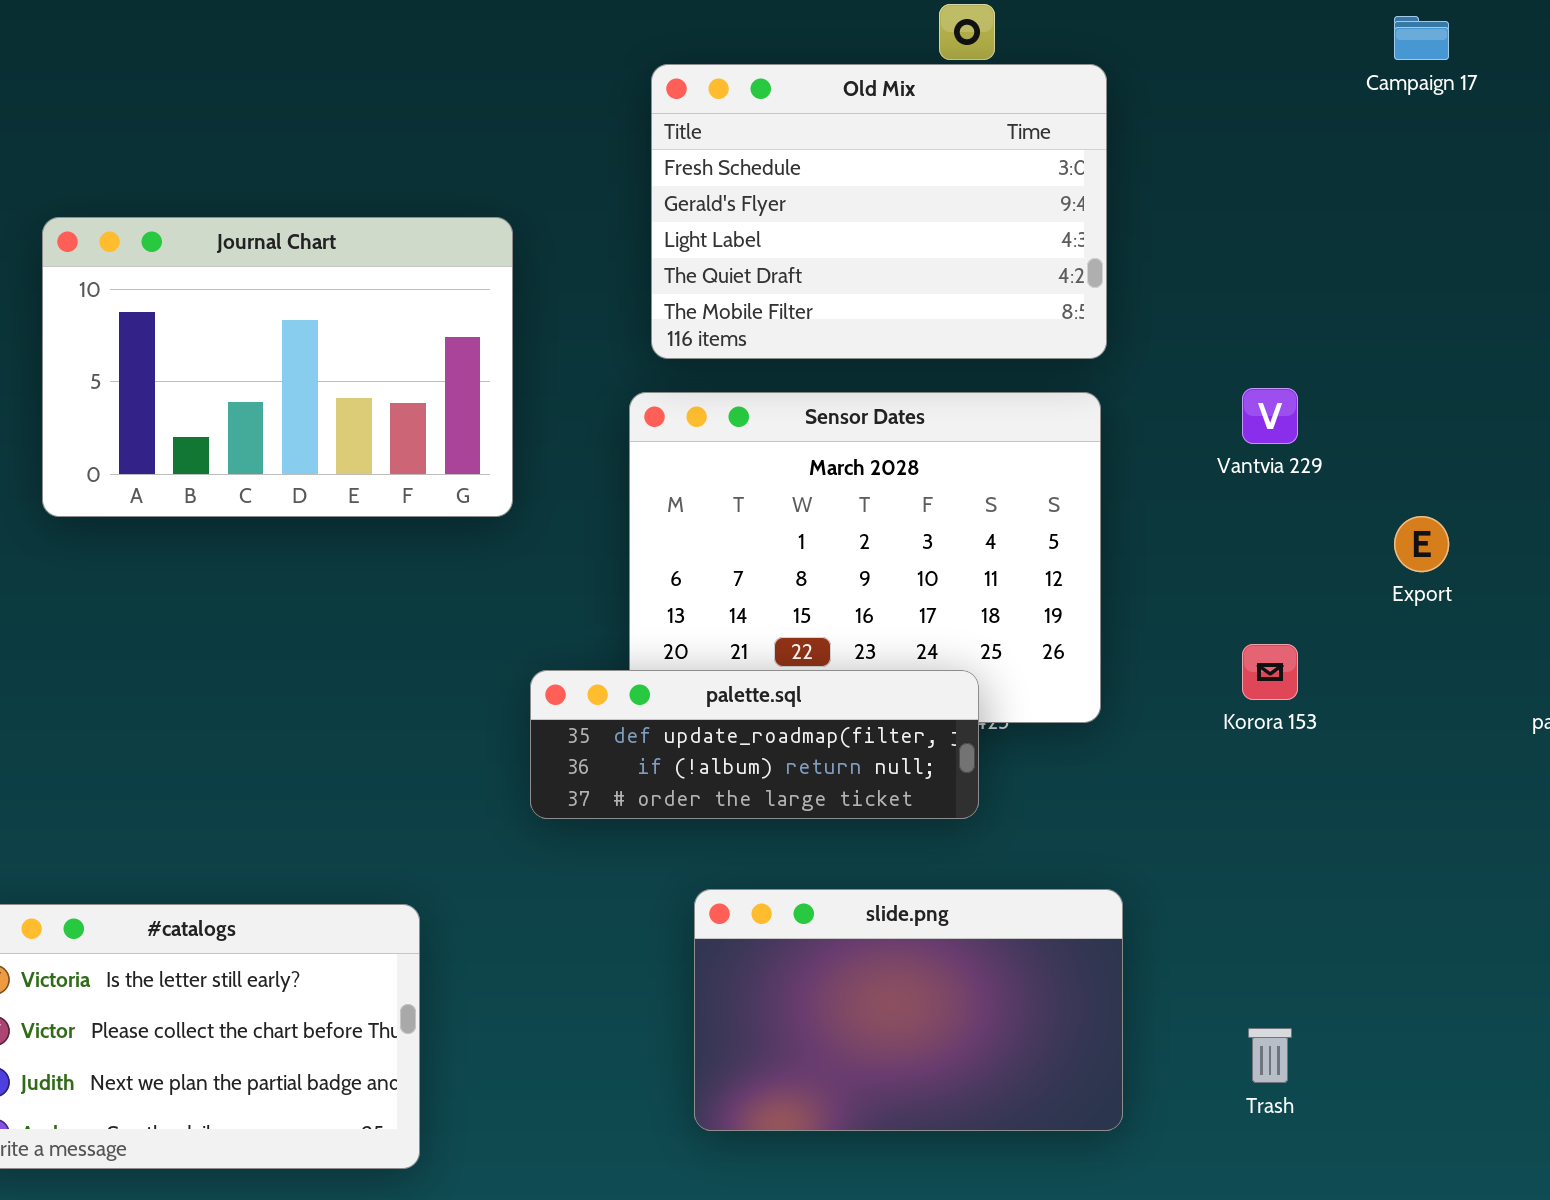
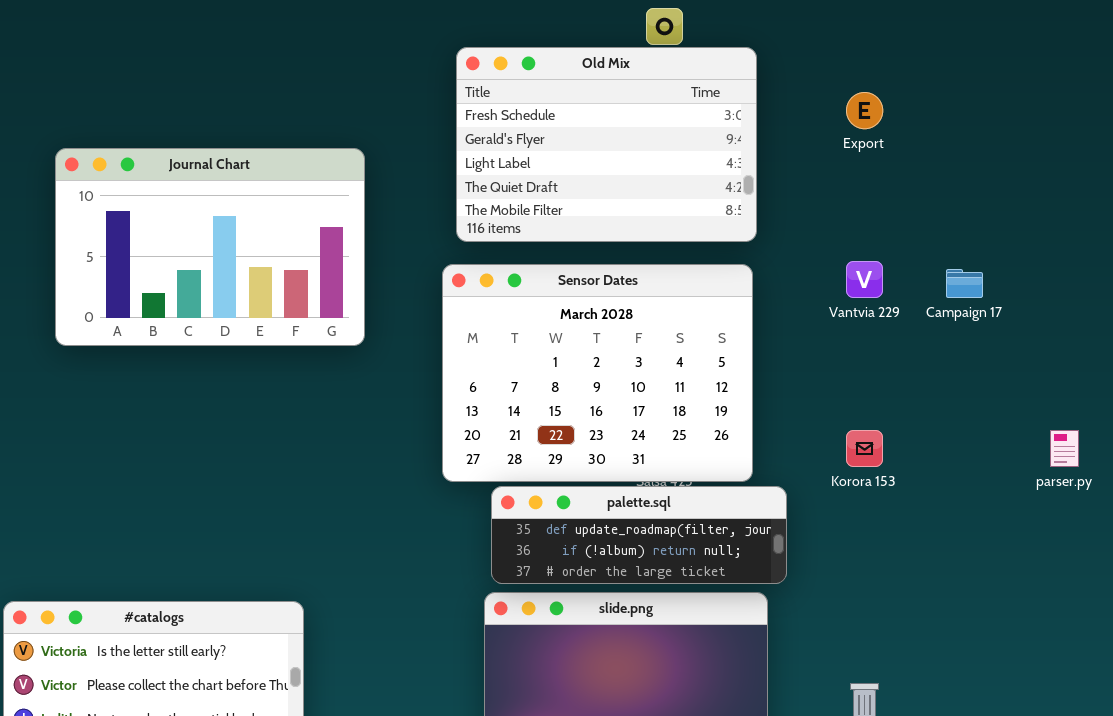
Campaign 17: [1394,16,1449,60] -> [946,269,983,298], moved
Export: [1394,516,1449,572] -> [846,92,883,129], moved
palette.sql: [530,670,979,819] -> [491,486,787,584], moved

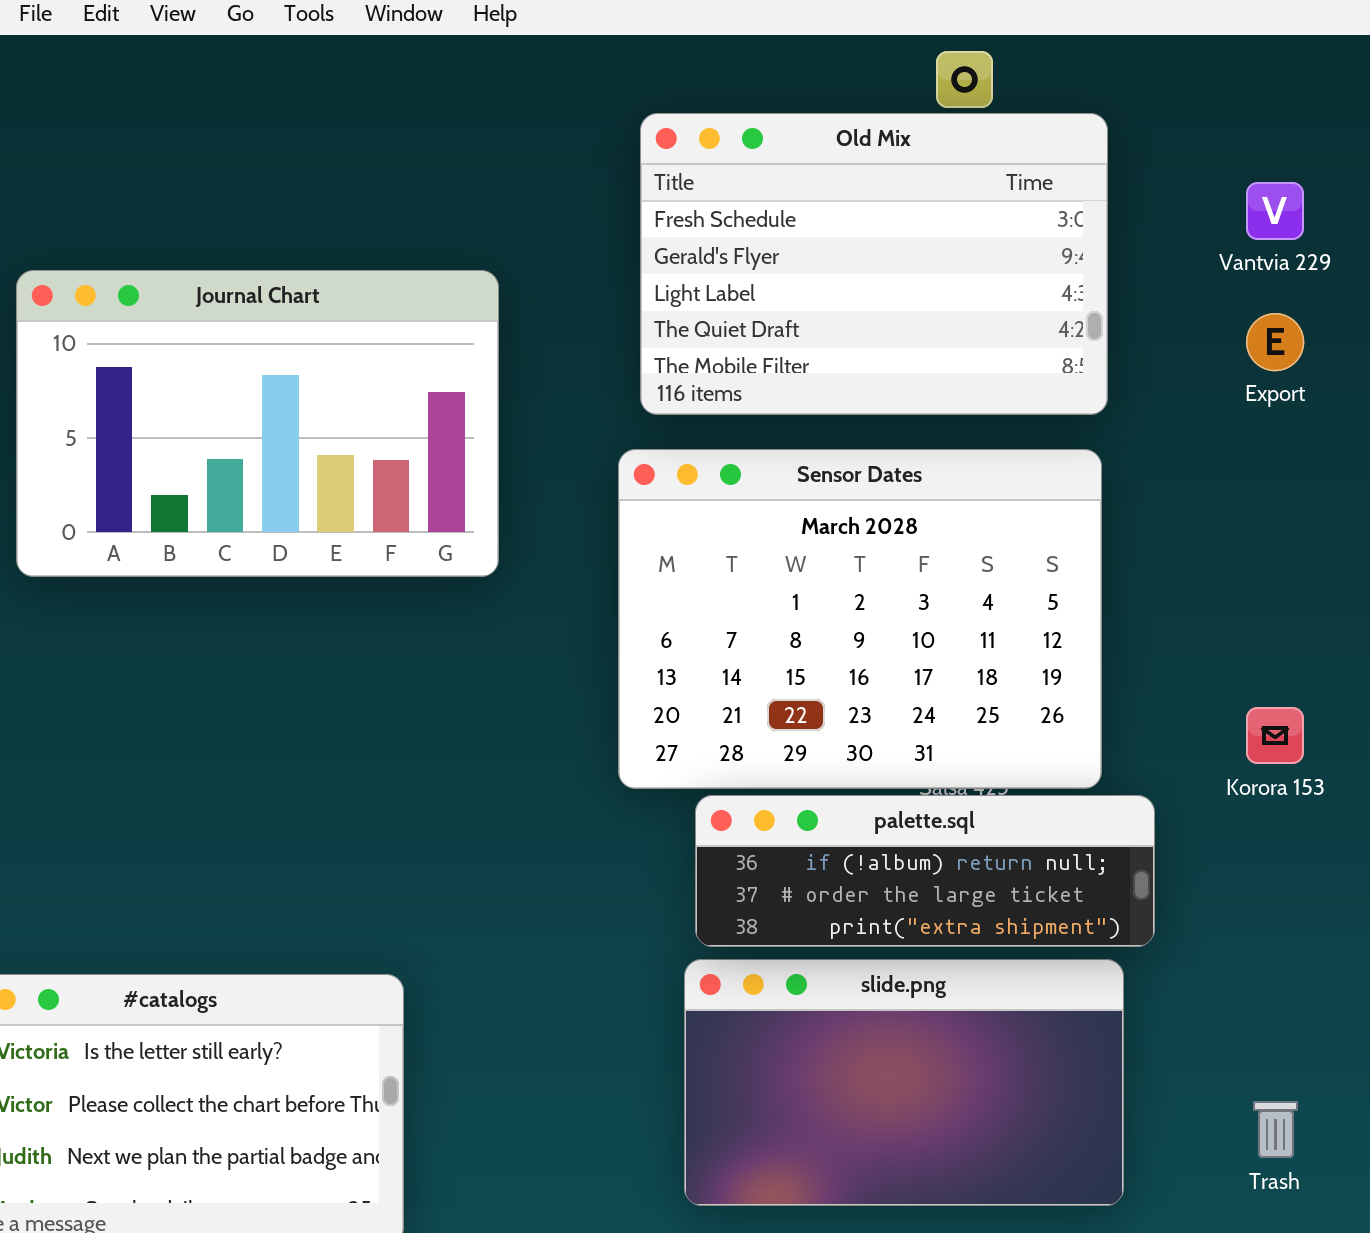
Export: [846,92,883,129] -> [1246,313,1304,371], moved
Vantvia 229: [846,261,883,298] -> [1246,182,1304,240], moved
palette.sql: [491,486,787,584] -> [695,795,1155,947], scrolled down 1 row

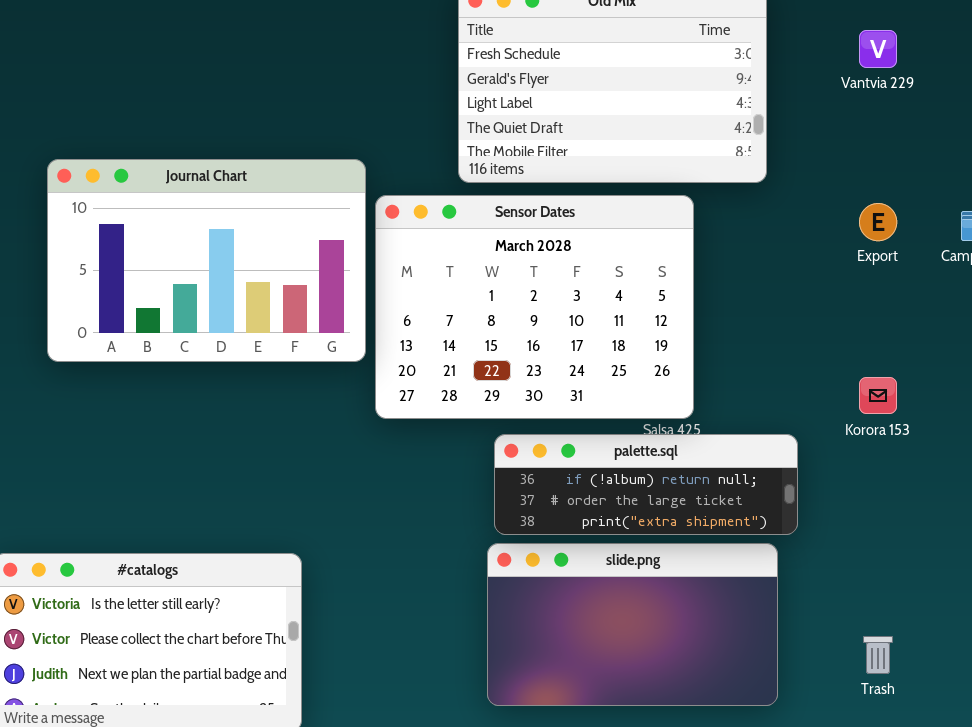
Journal Chart: [16,270,499,577] -> [47,159,366,362], moved
Export: [1246,313,1304,371] -> [859,203,897,241], moved
Sensor Dates: [618,449,1102,789] -> [375,195,694,419], moved

